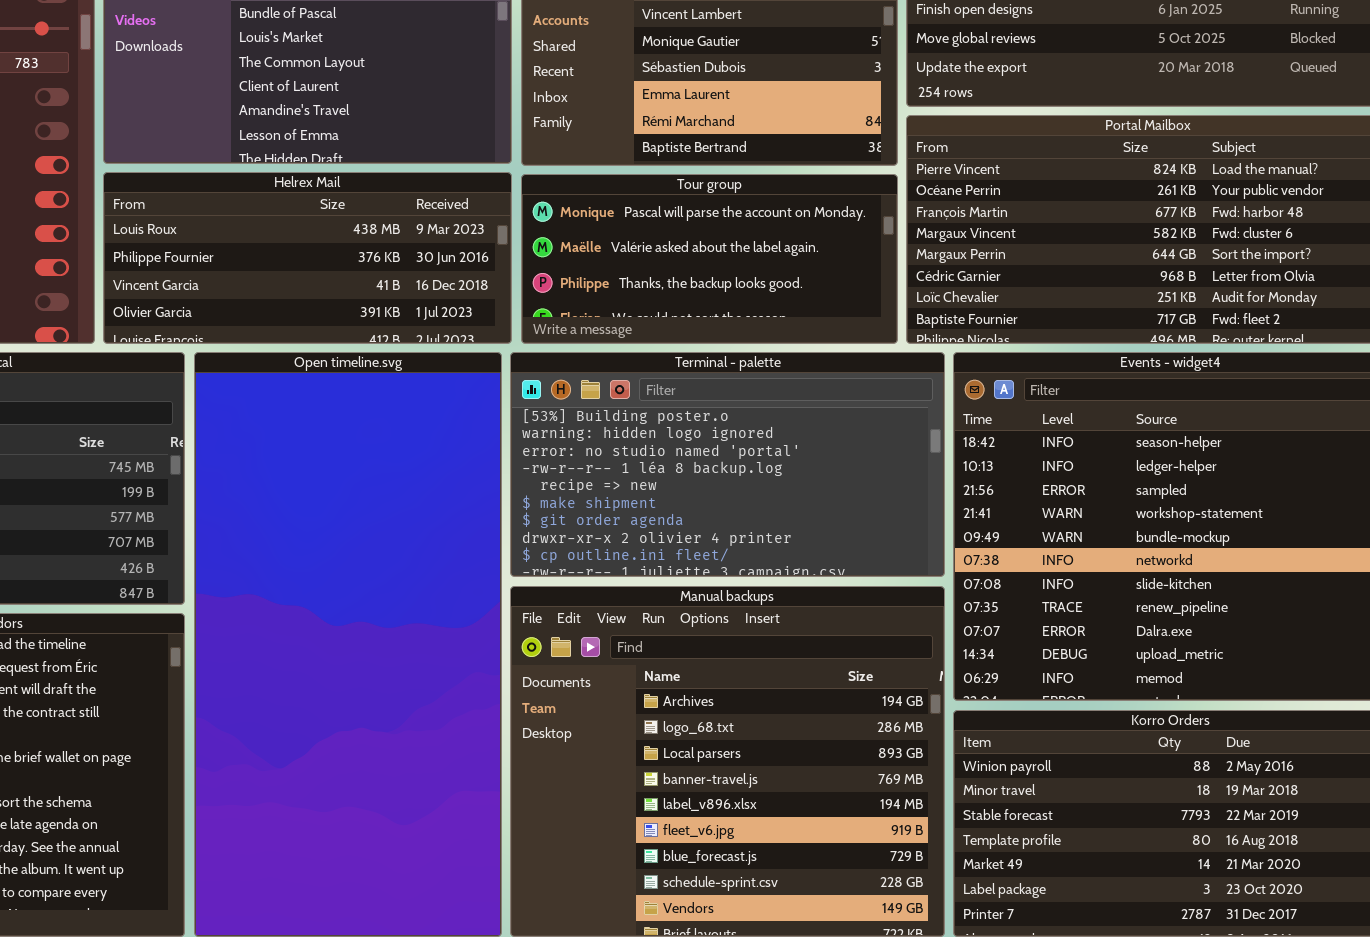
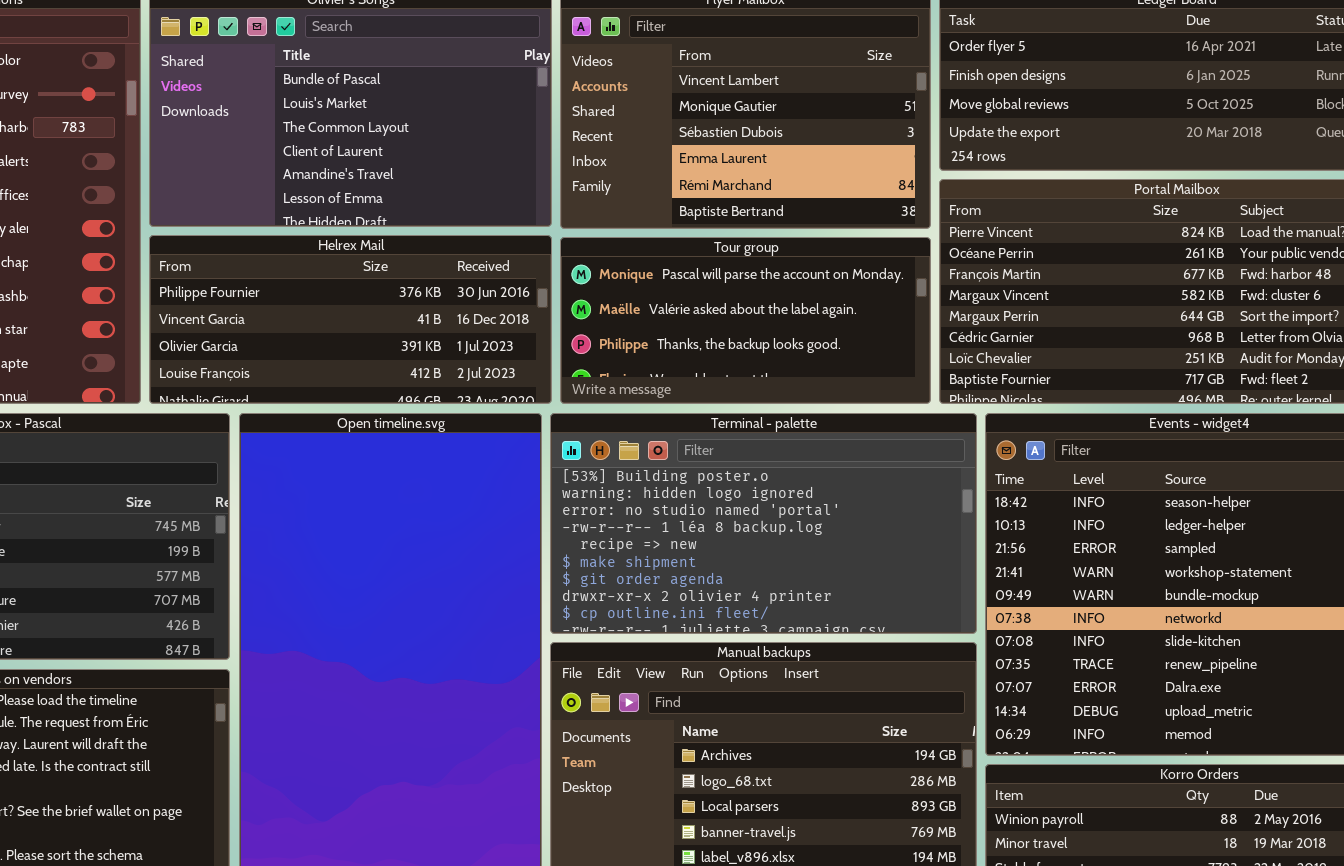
Helrex Mail: [103,172,512,344] -> [149,235,552,404], scrolled down 1 row

